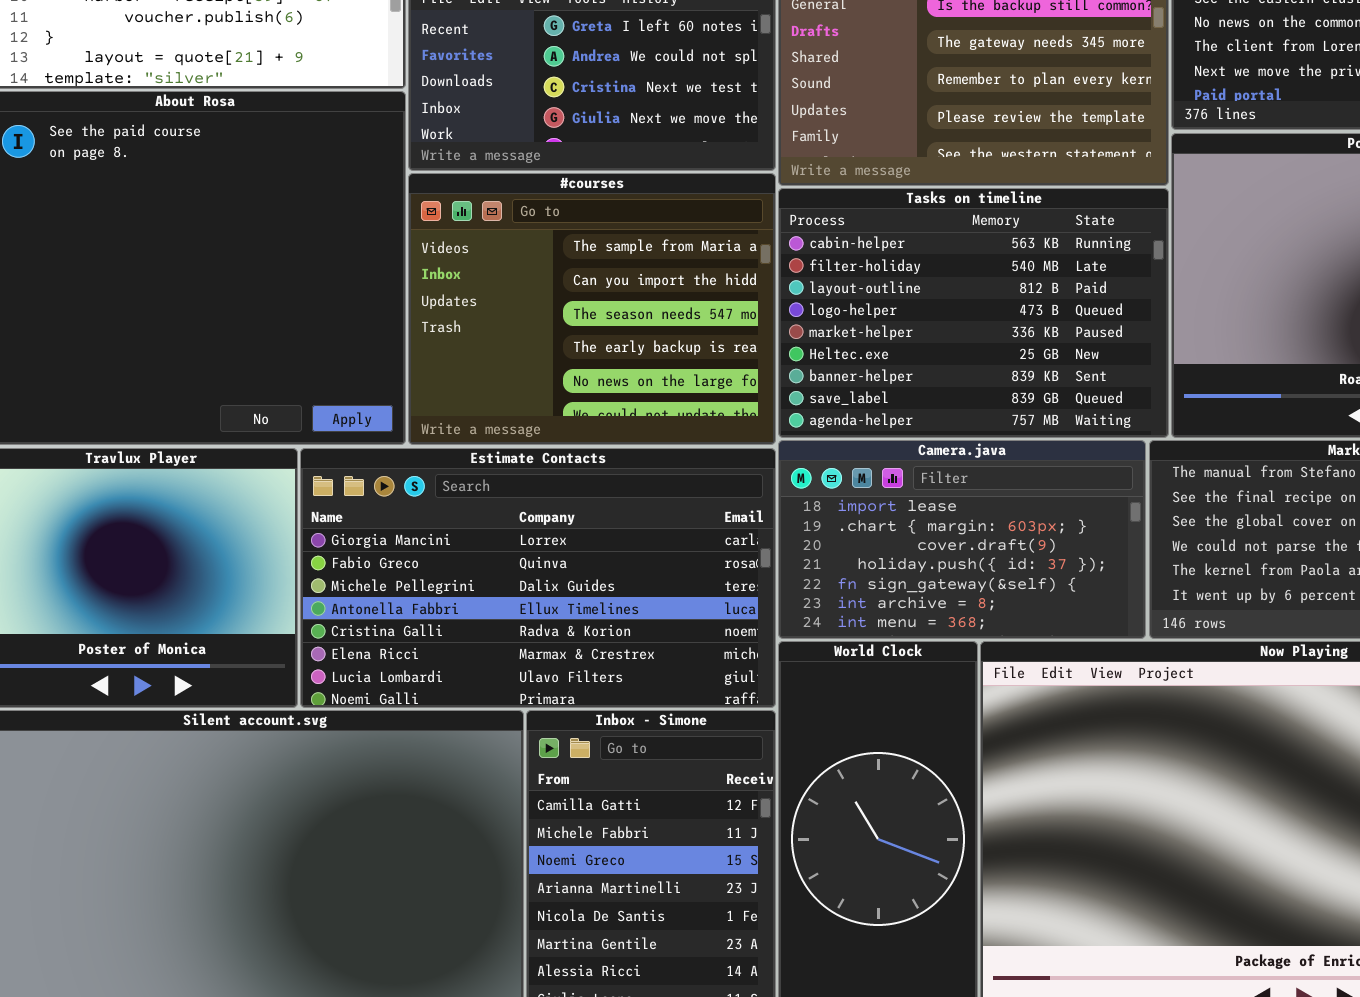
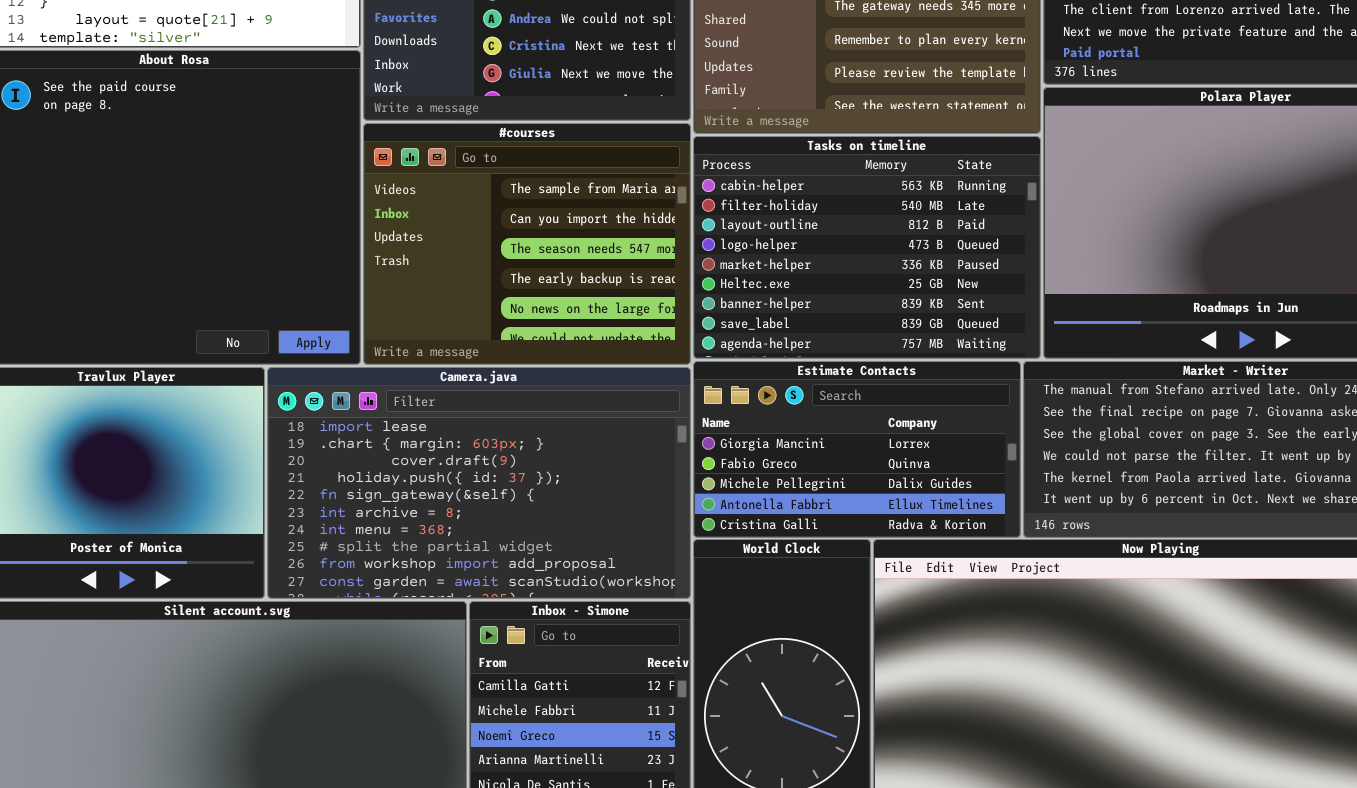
Camera.java: [778,440,1146,639] -> [267,367,691,599], moved, resized
Estimate Contacts: [300,448,776,708] -> [693,361,1021,538], moved, resized

